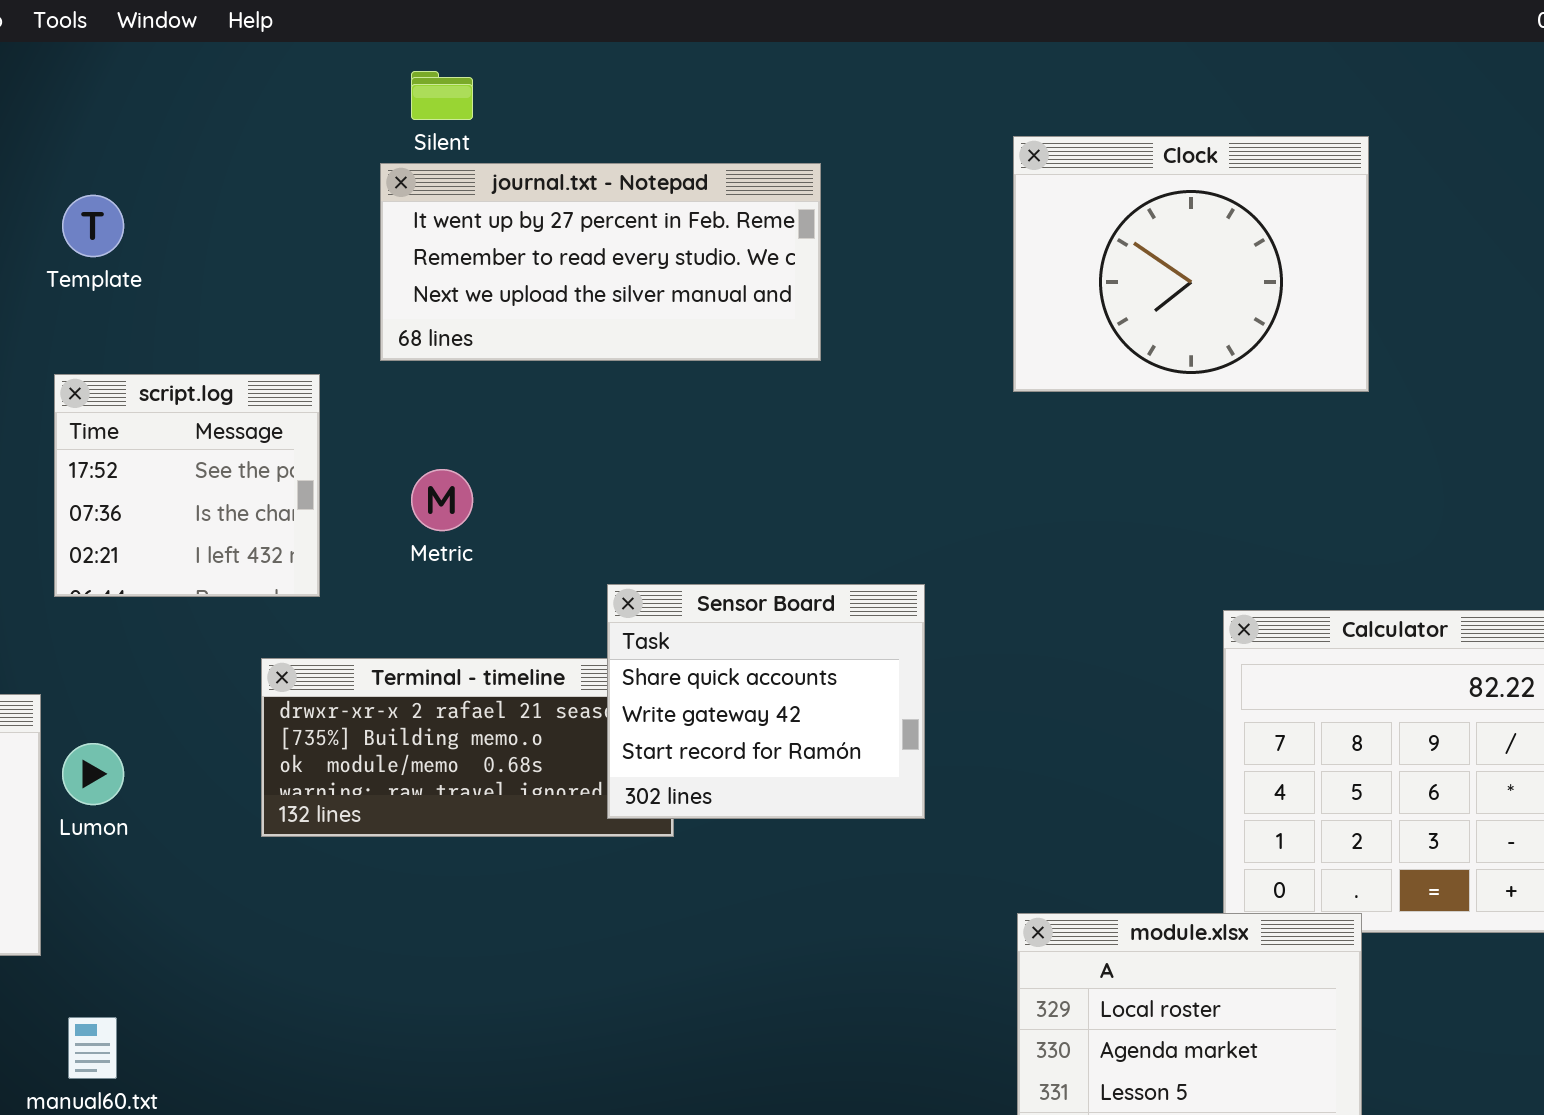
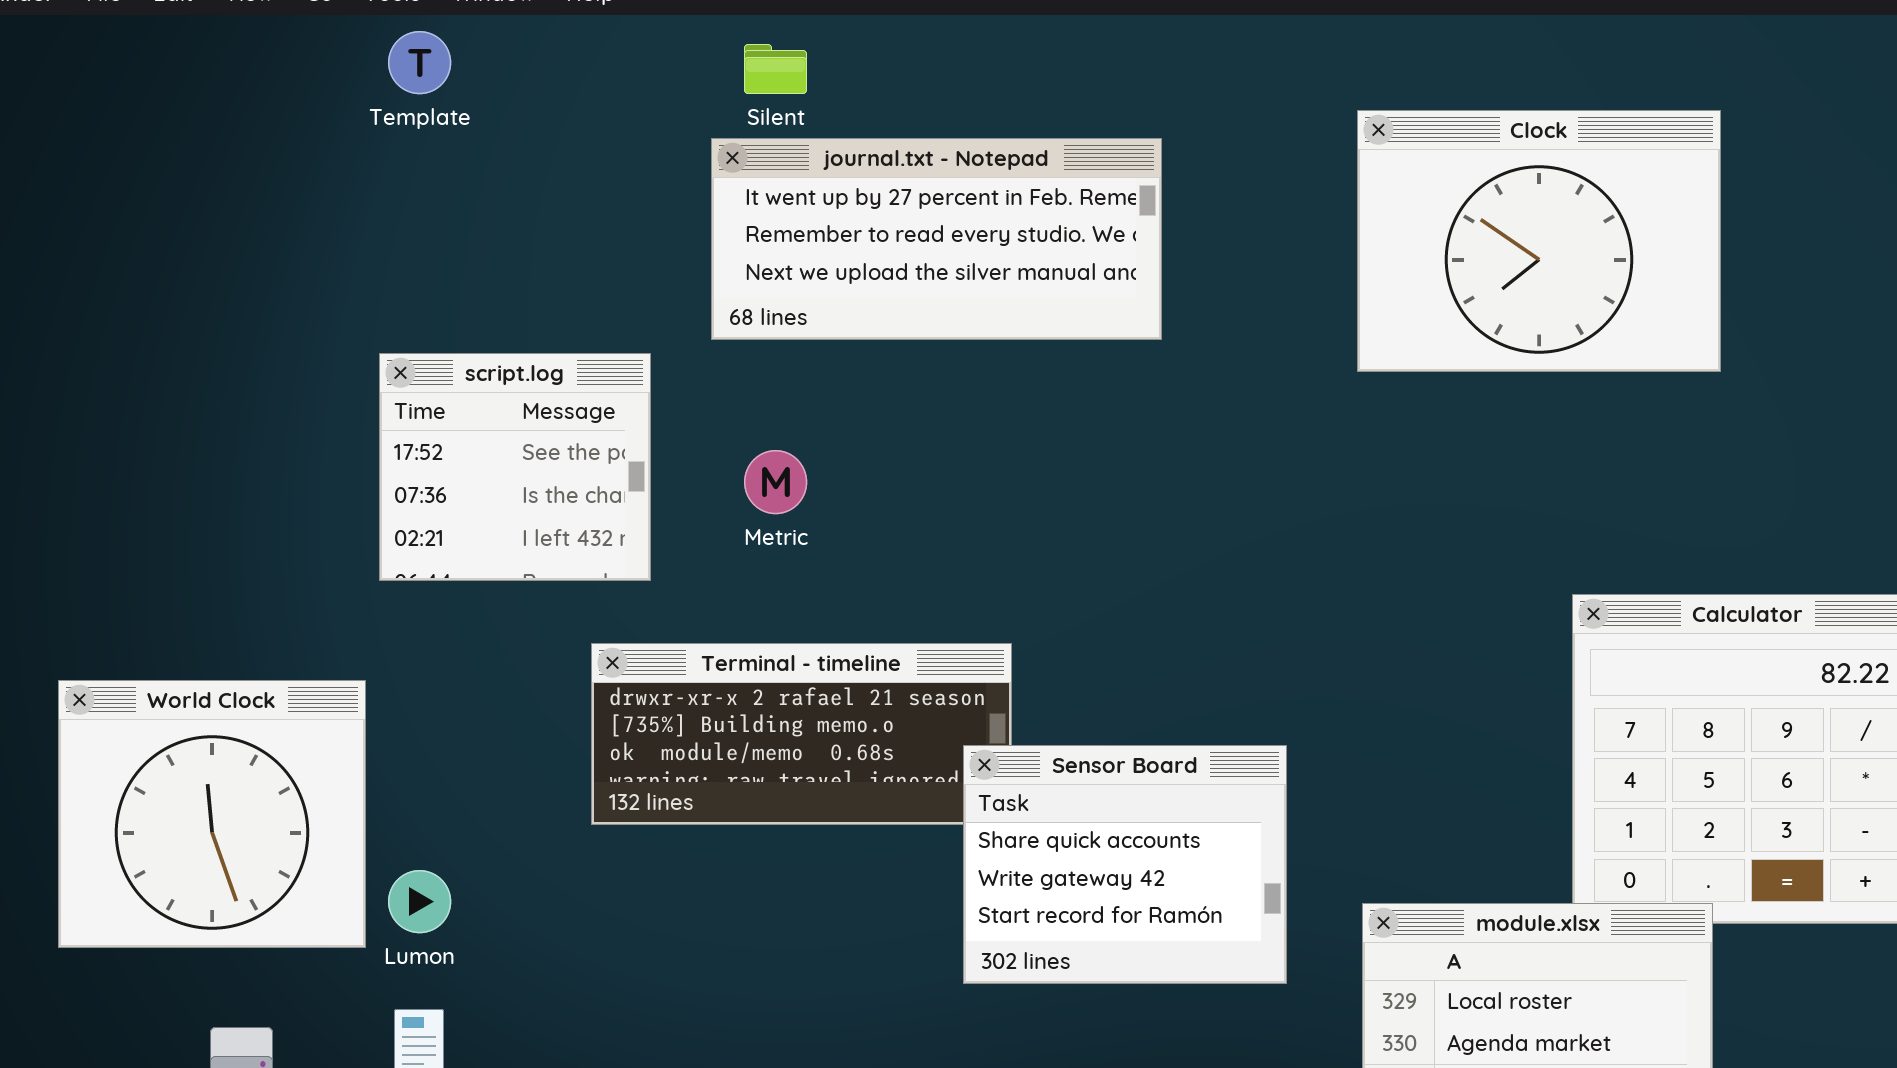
Template: [62,195,124,257] -> [388,31,451,94], moved
Sensor Board: [607,584,925,819] -> [963,745,1287,984], moved
Lumon: [62,743,124,805] -> [388,870,451,933], moved

